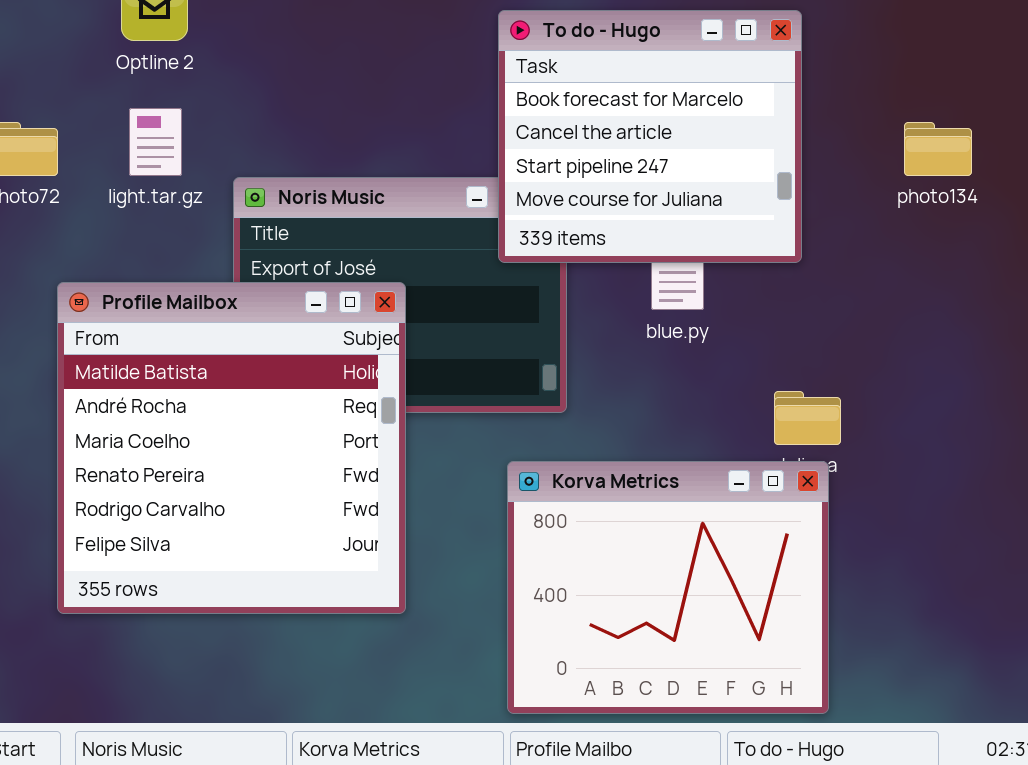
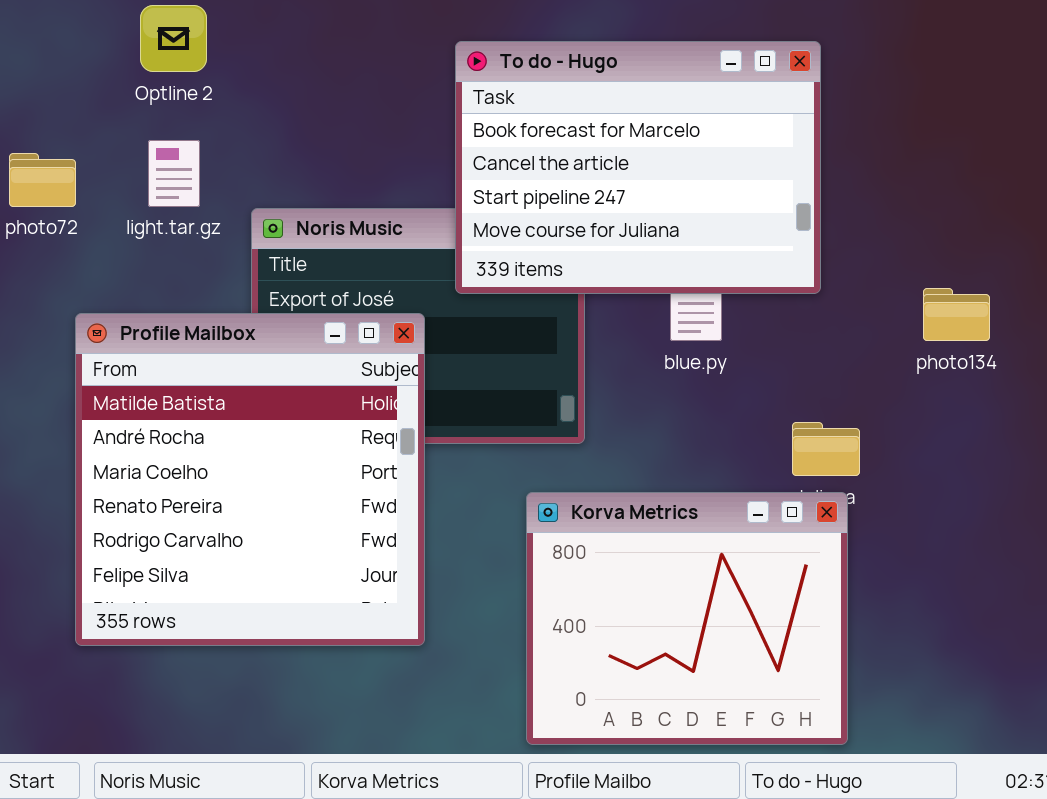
To do - Hugo: [498,10,802,263] -> [455,41,821,294], resized
photo134: [904,122,972,176] -> [923,288,990,341], moved

